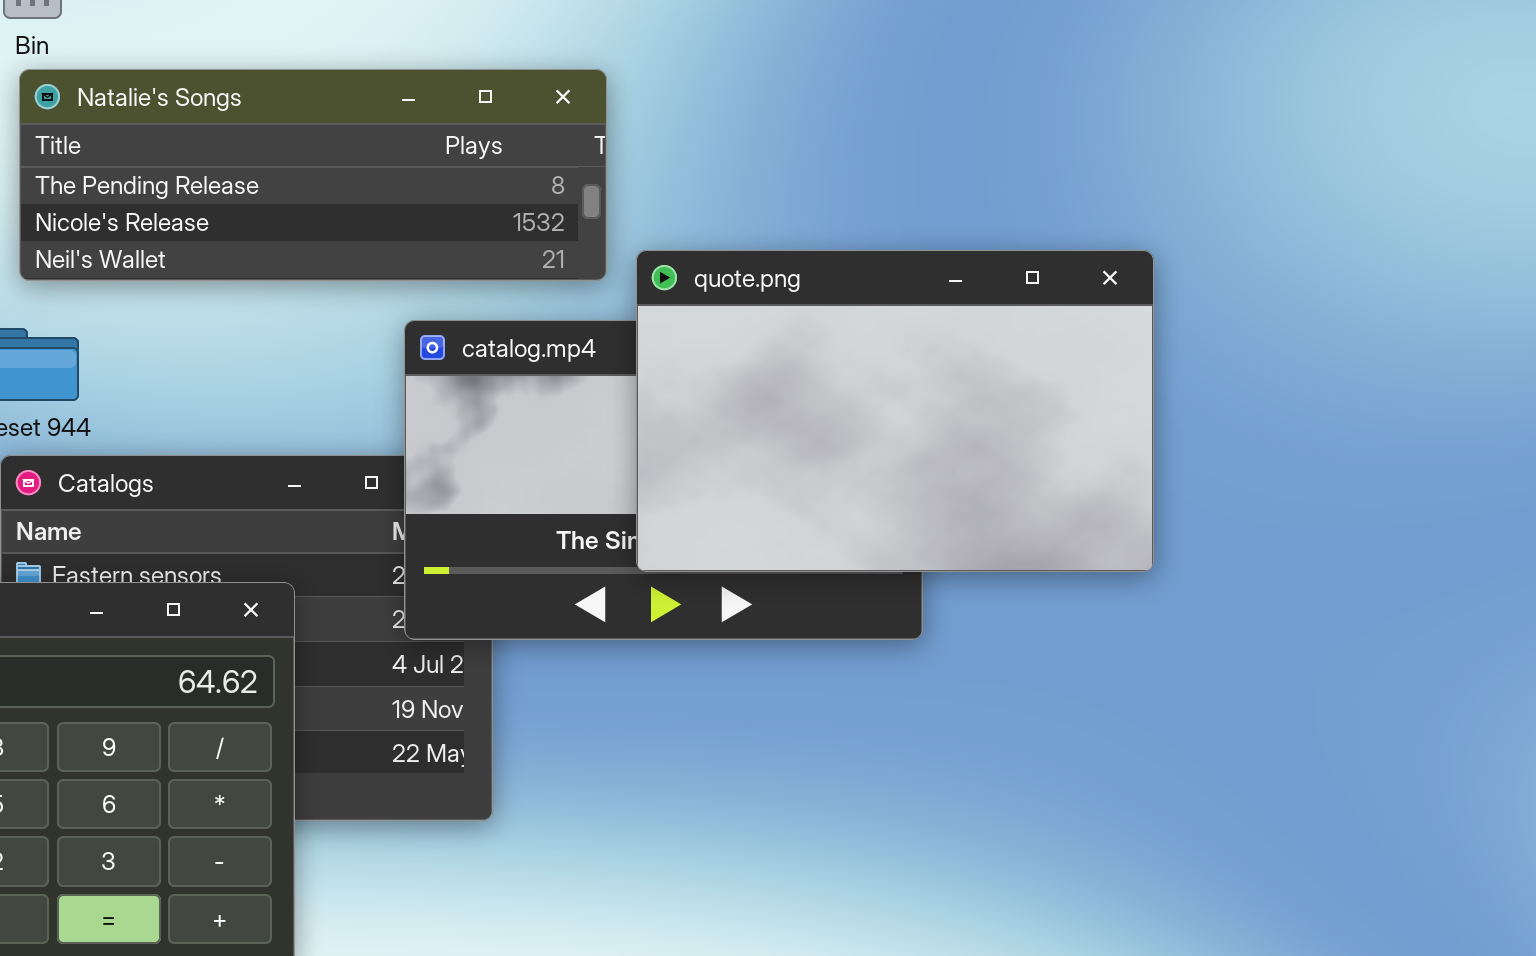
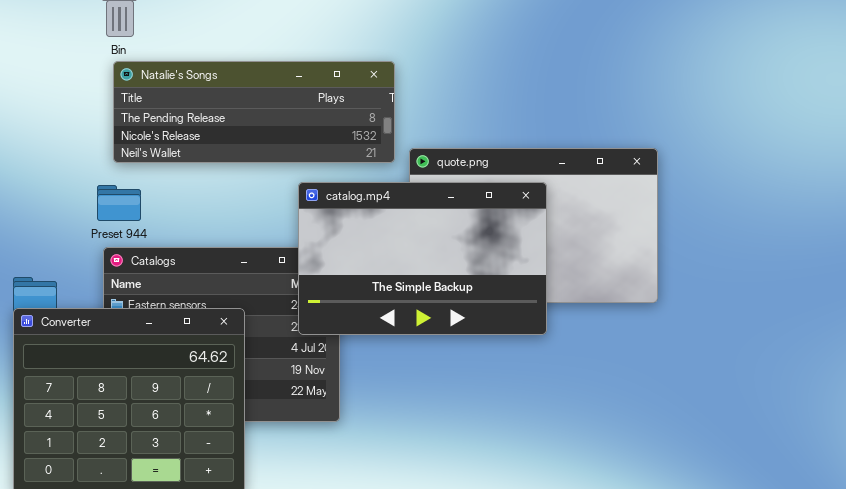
catalog.mp4: [404,320,923,640] -> [298,182,547,335], raised

